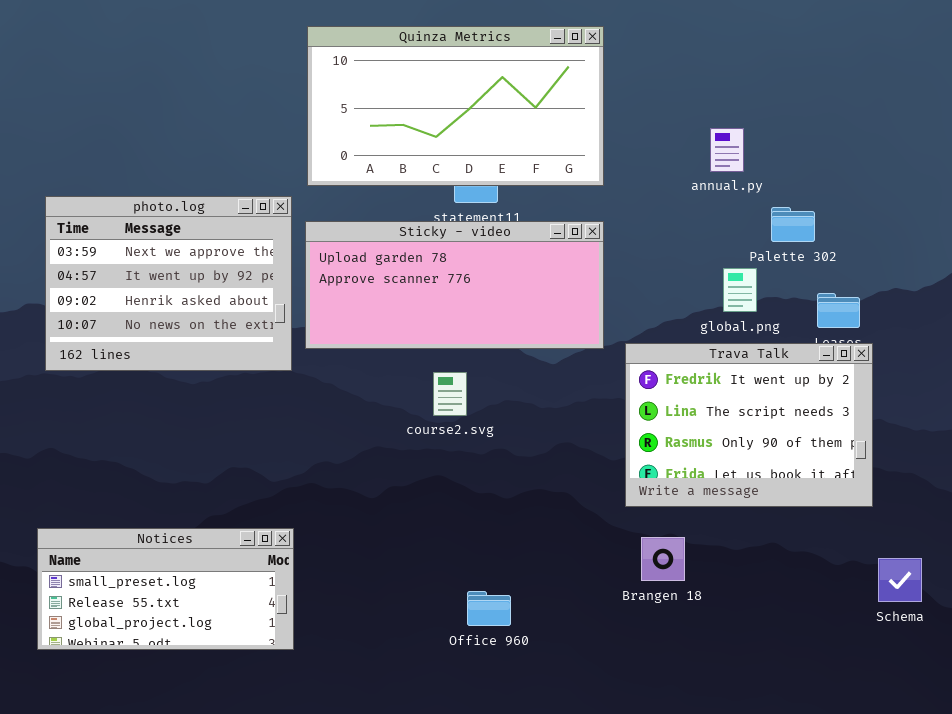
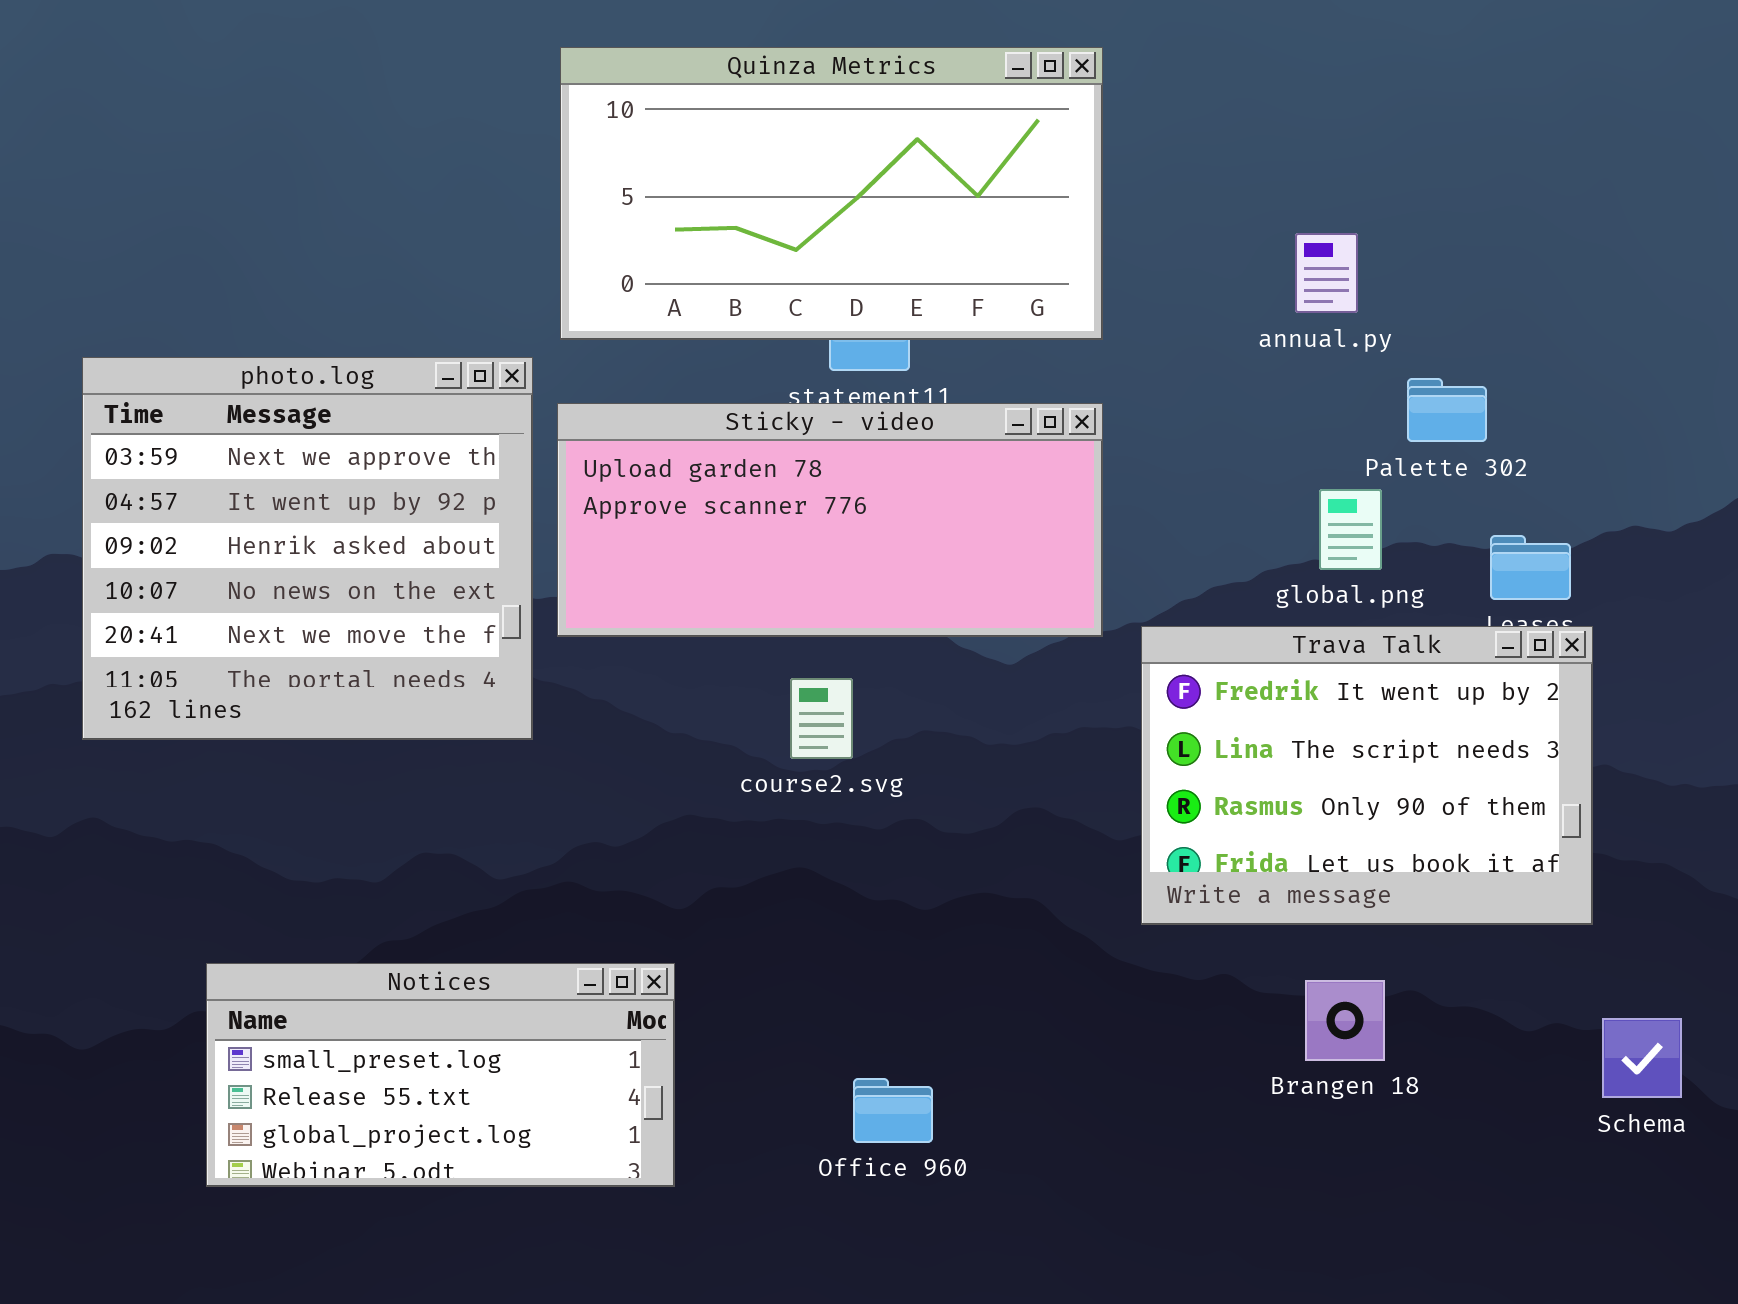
photo.log: [45,196,292,371] -> [82,357,533,740], resized
Notices: [37,528,294,650] -> [206,963,675,1187], moved
Brangen 18: [641,537,685,581] -> [1305,980,1385,1061], moved

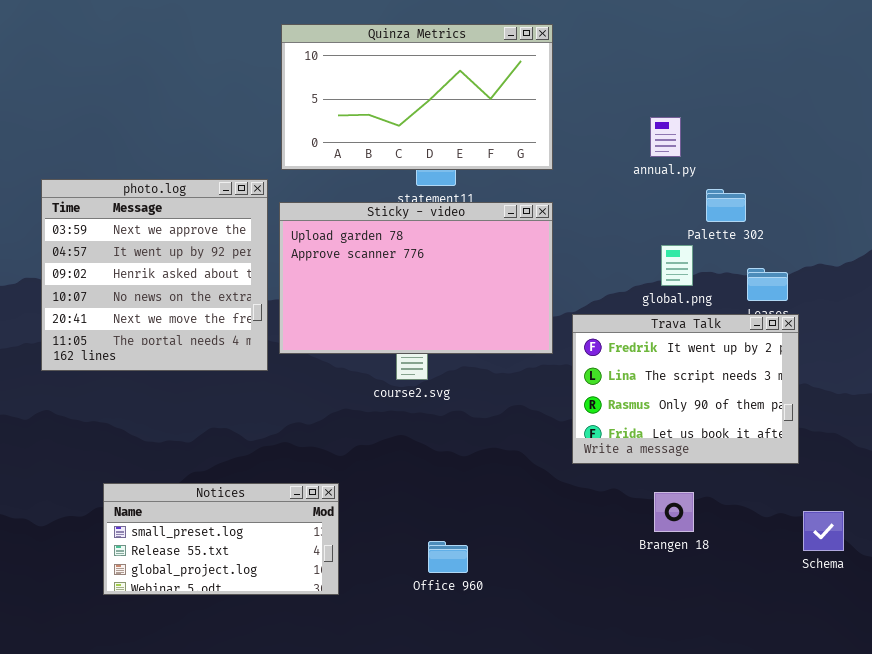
Sticky - video: [557,403,1103,637] -> [279,202,553,354], resized

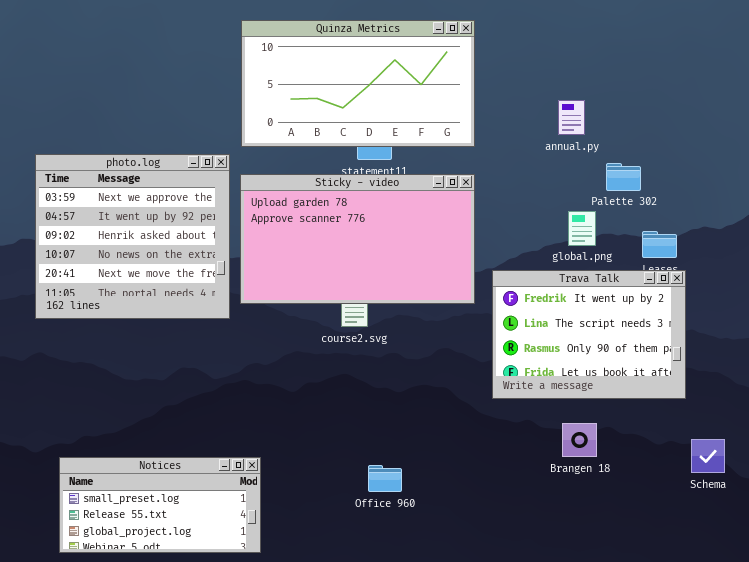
Notices: [103,483,339,595] -> [59,457,261,553], moved

